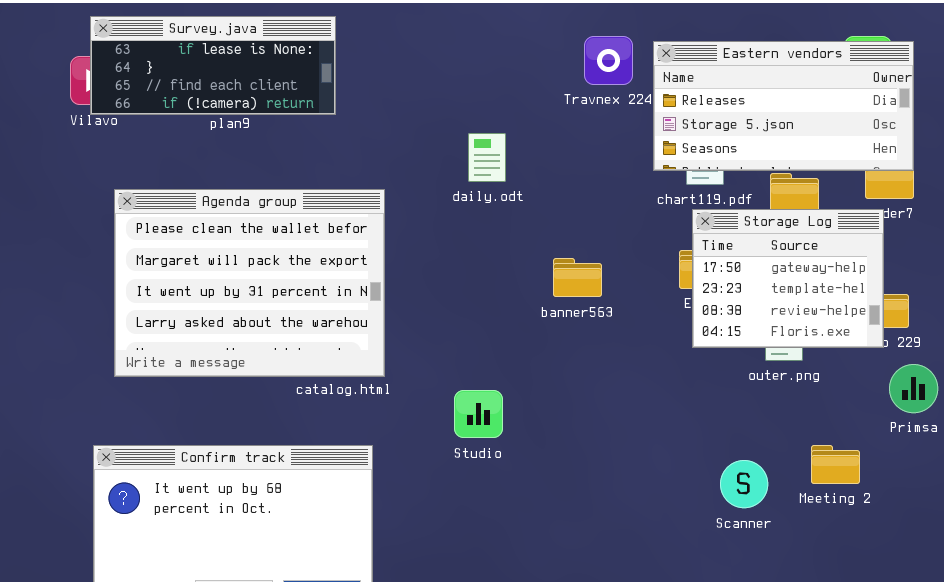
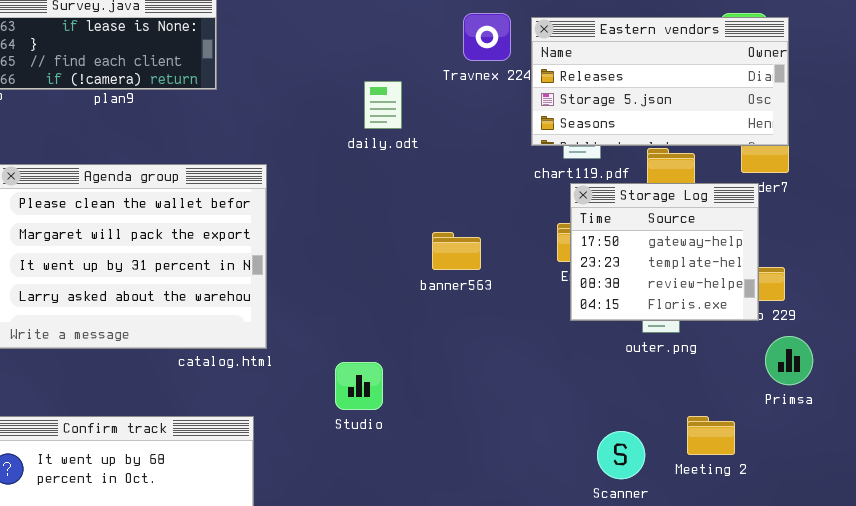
daily.odt: [468,133,506,182] -> [364,81,402,129], moved

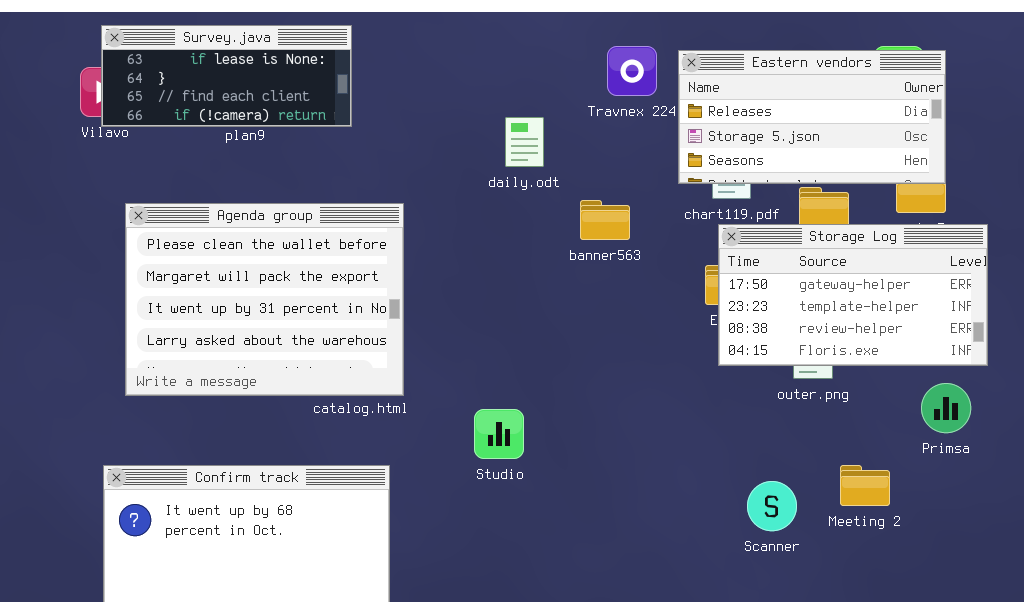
Storage Log: [570,183,759,321] -> [718,224,988,366], resized
banner563: [432,232,481,270] -> [580,200,630,240], moved

